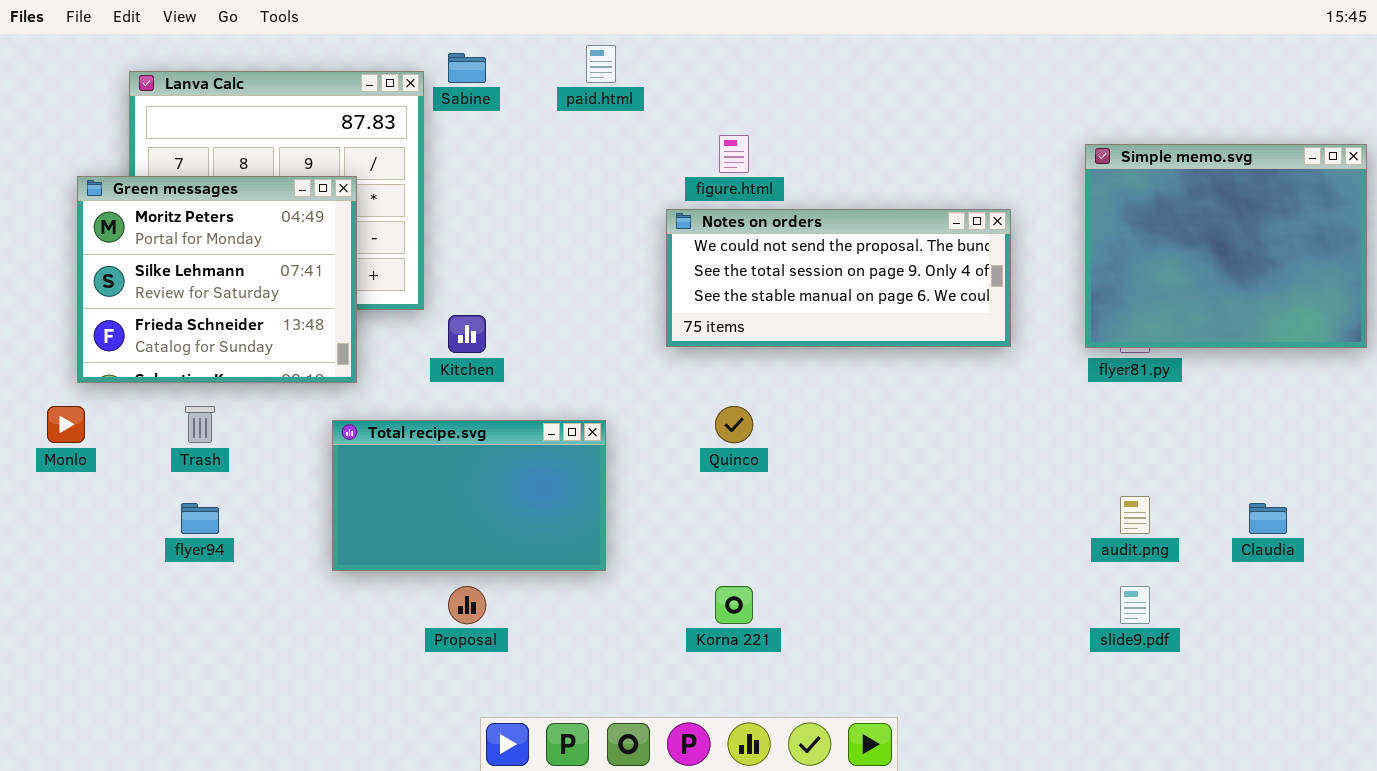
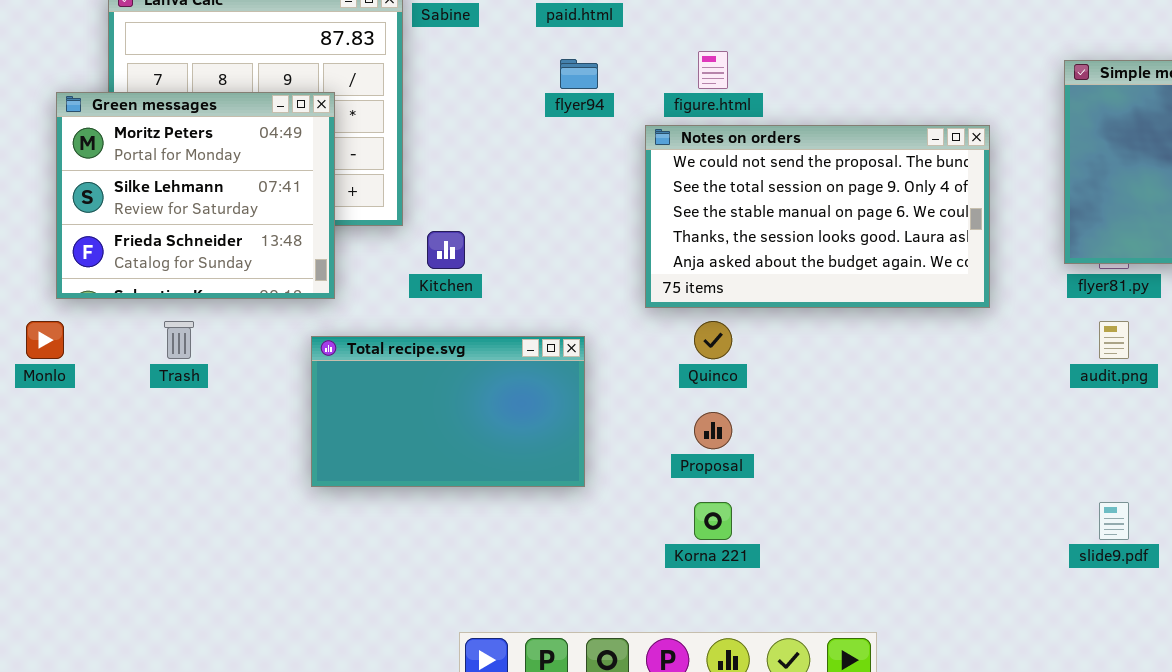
Notes on orders: [666,209,1011,347] -> [645,125,990,308], resized
audit.png: [1120,496,1150,534] -> [1099,321,1129,359], moved
flyer94: [181,503,219,534] -> [560,59,598,89], moved
Proposal: [448,586,486,624] -> [694,412,732,449], moved

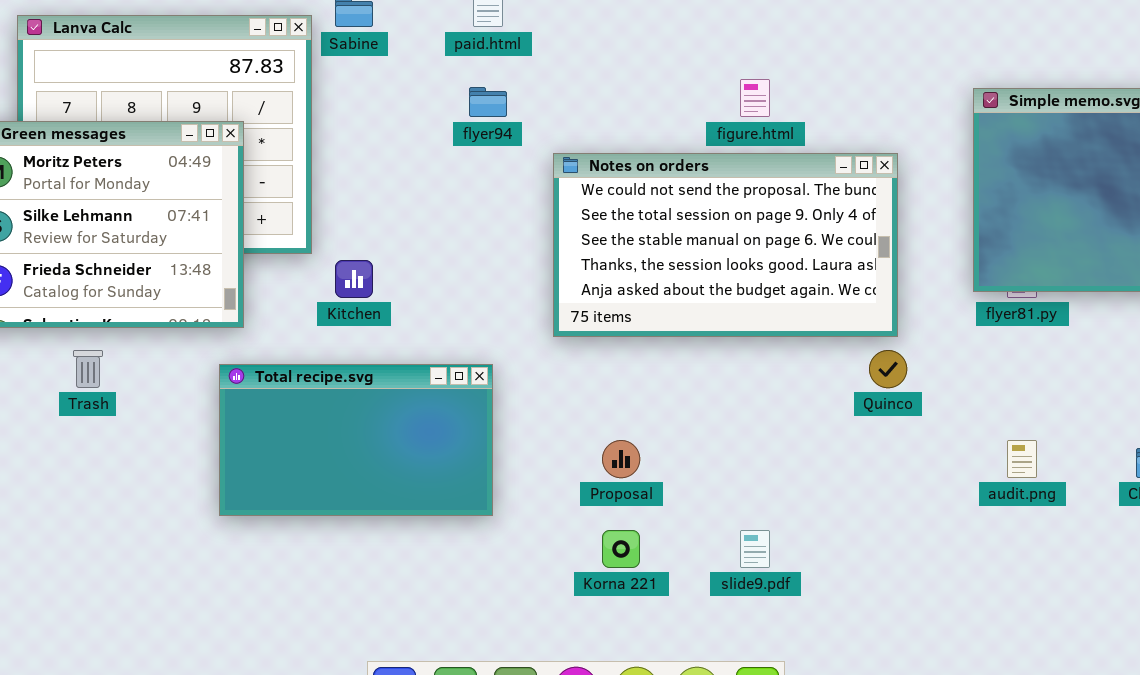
figure.html: [698,51,728,89] -> [740,79,770,117], moved
Quinco: [694,321,732,359] -> [869,350,907,388], moved
audit.png: [1099,321,1129,359] -> [1007,440,1037,478], moved
slide9.pdf: [1099,502,1129,540] -> [740,530,770,568], moved

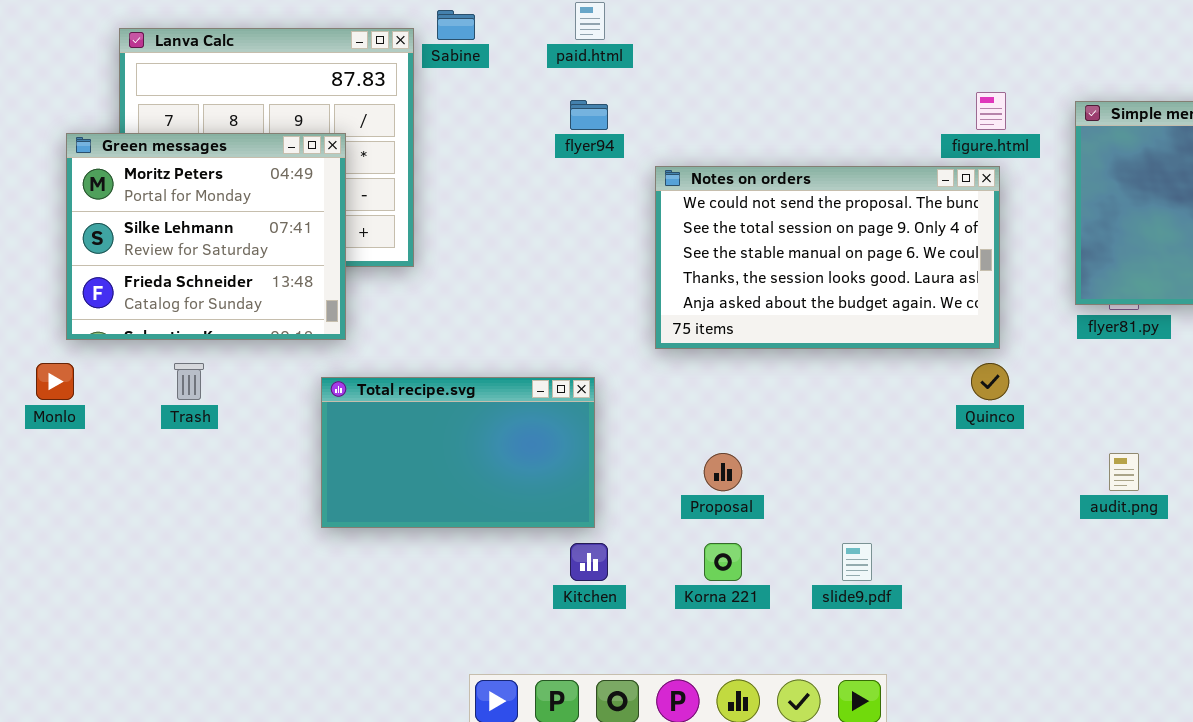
figure.html: [740,79,770,117] -> [976,92,1006,130], moved
Kitchen: [335,260,373,298] -> [570,543,608,581], moved

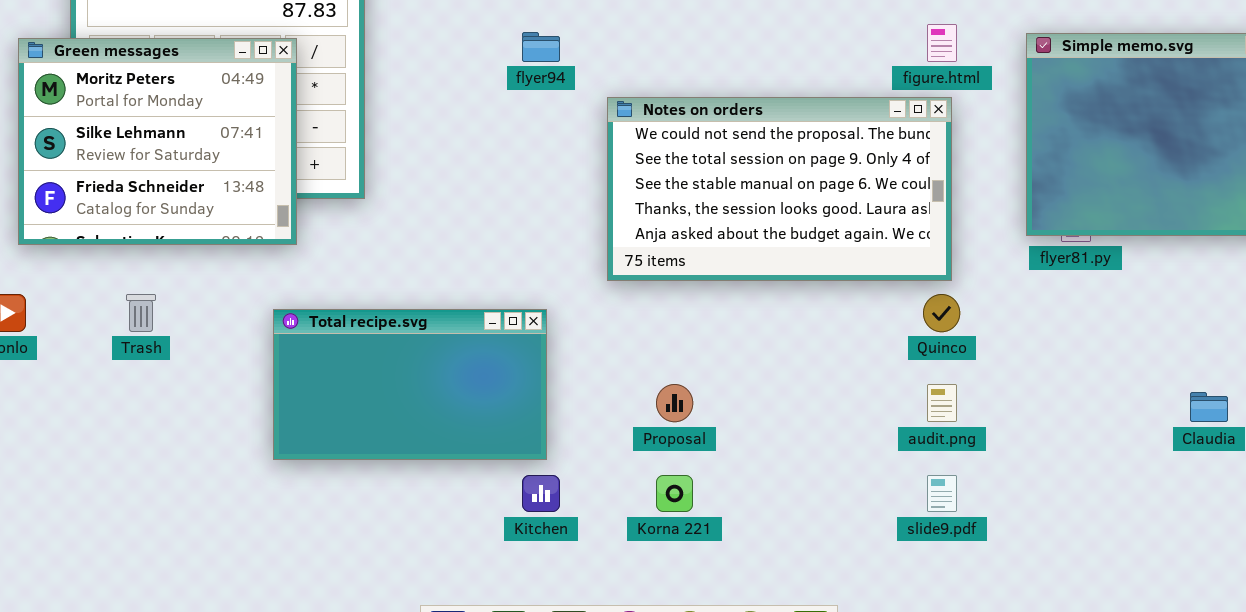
Green messages: [66,133,346,340] -> [18,38,297,245], moved
audit.png: [1109,453,1139,491] -> [927,384,957,422], moved
slide9.pdf: [842,543,872,581] -> [927,475,957,512], moved

